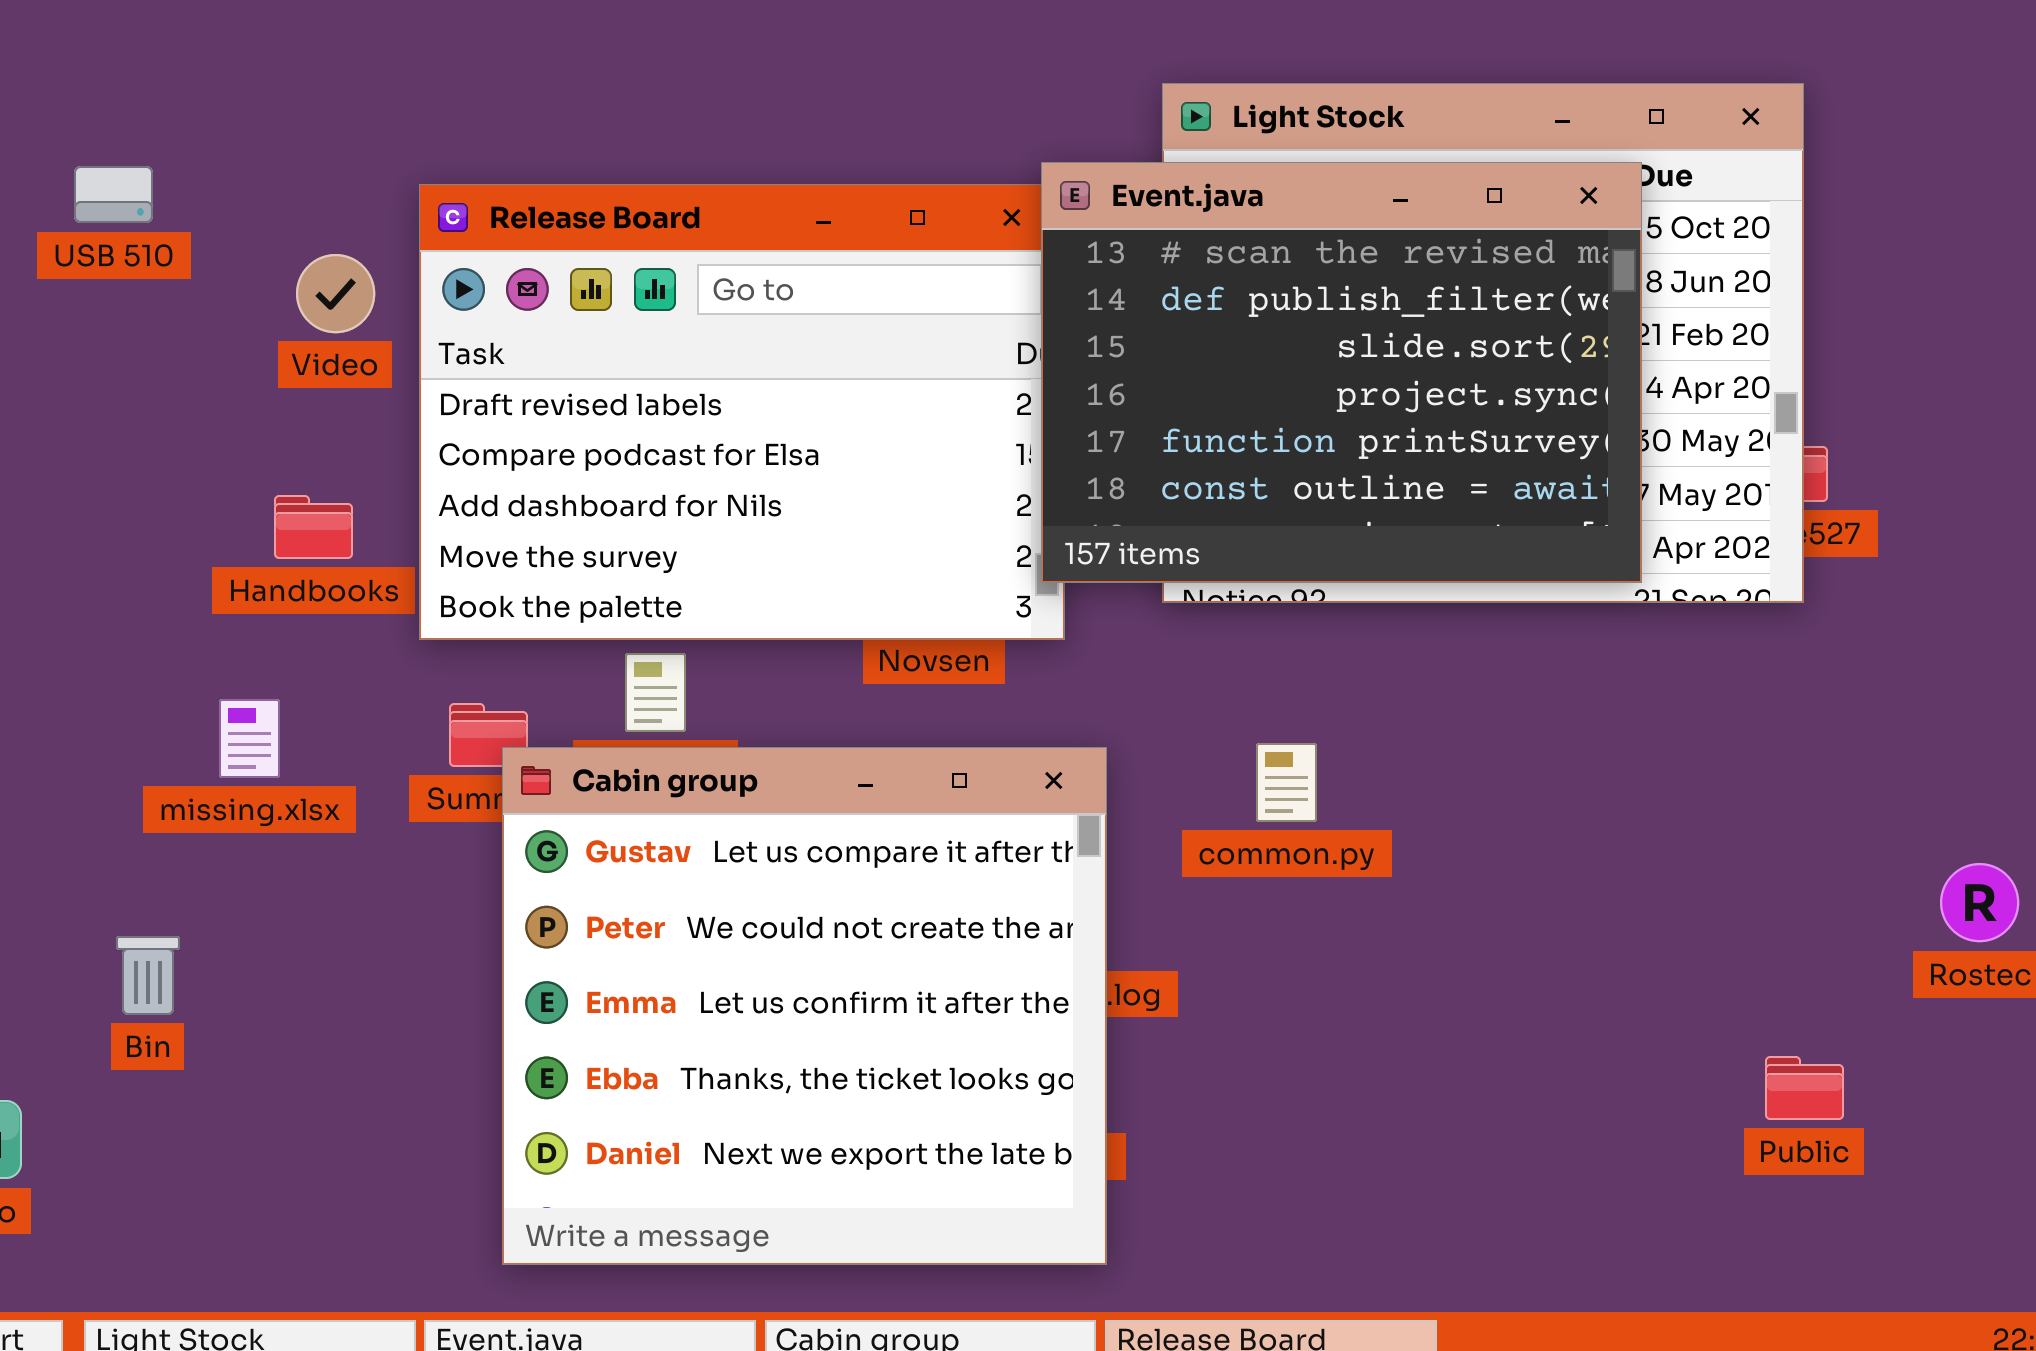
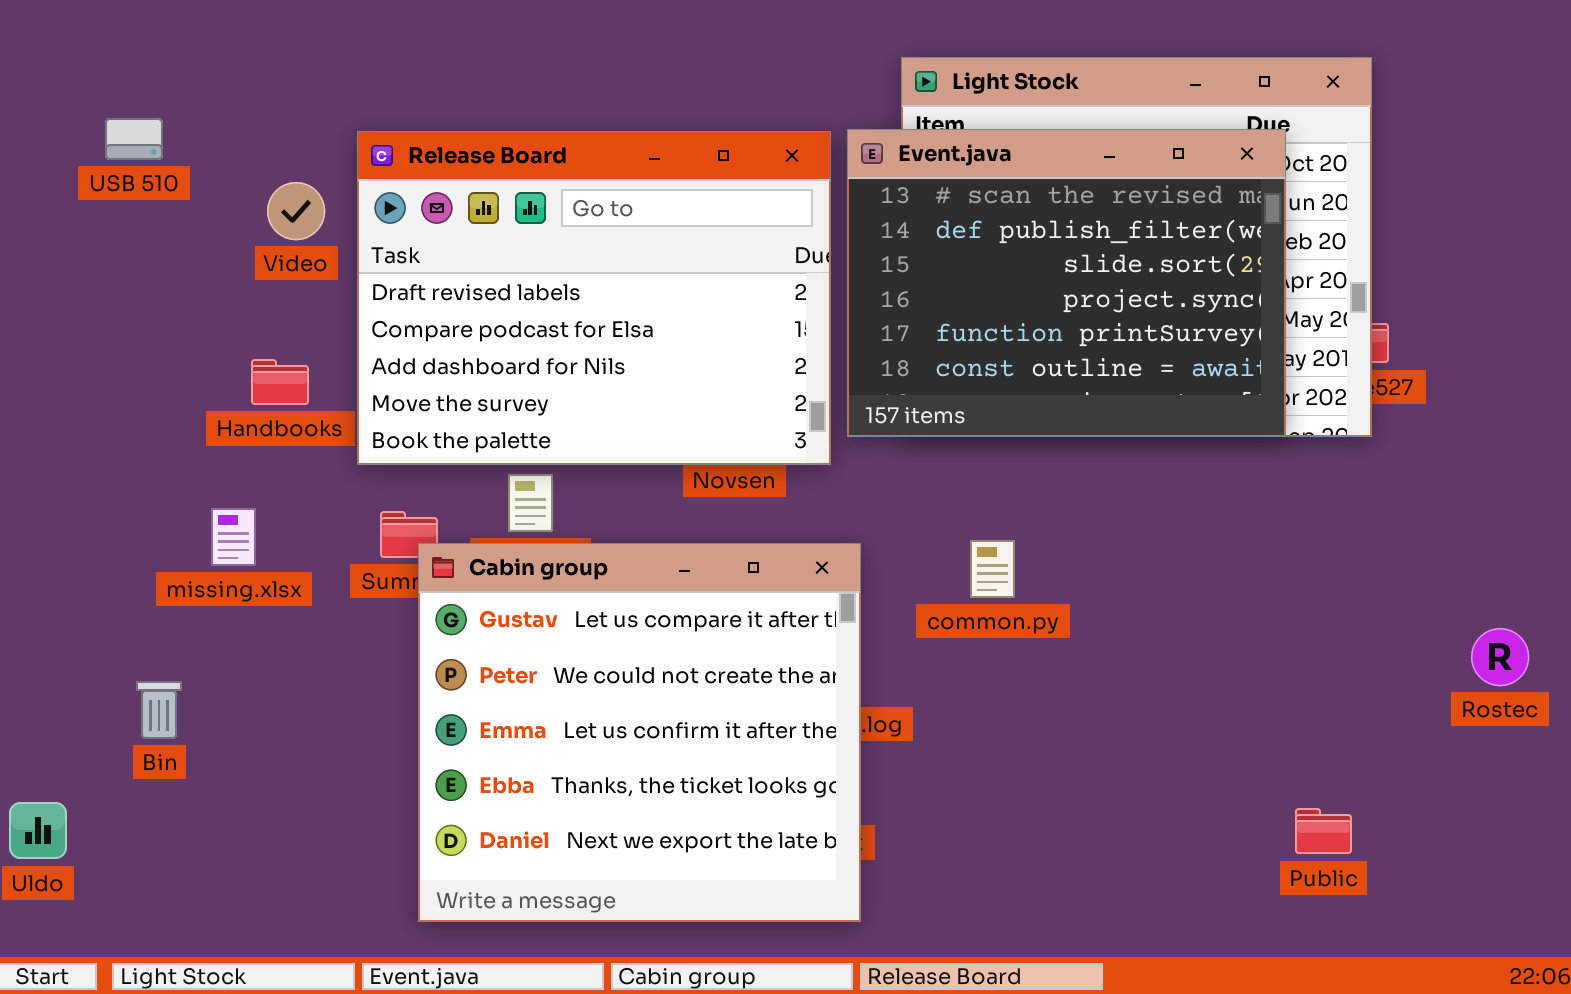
Event.java: [1041,162,1642,583] -> [847,129,1286,437], moved
Public: [1765,1056,1844,1120] -> [1295,808,1352,854], moved

